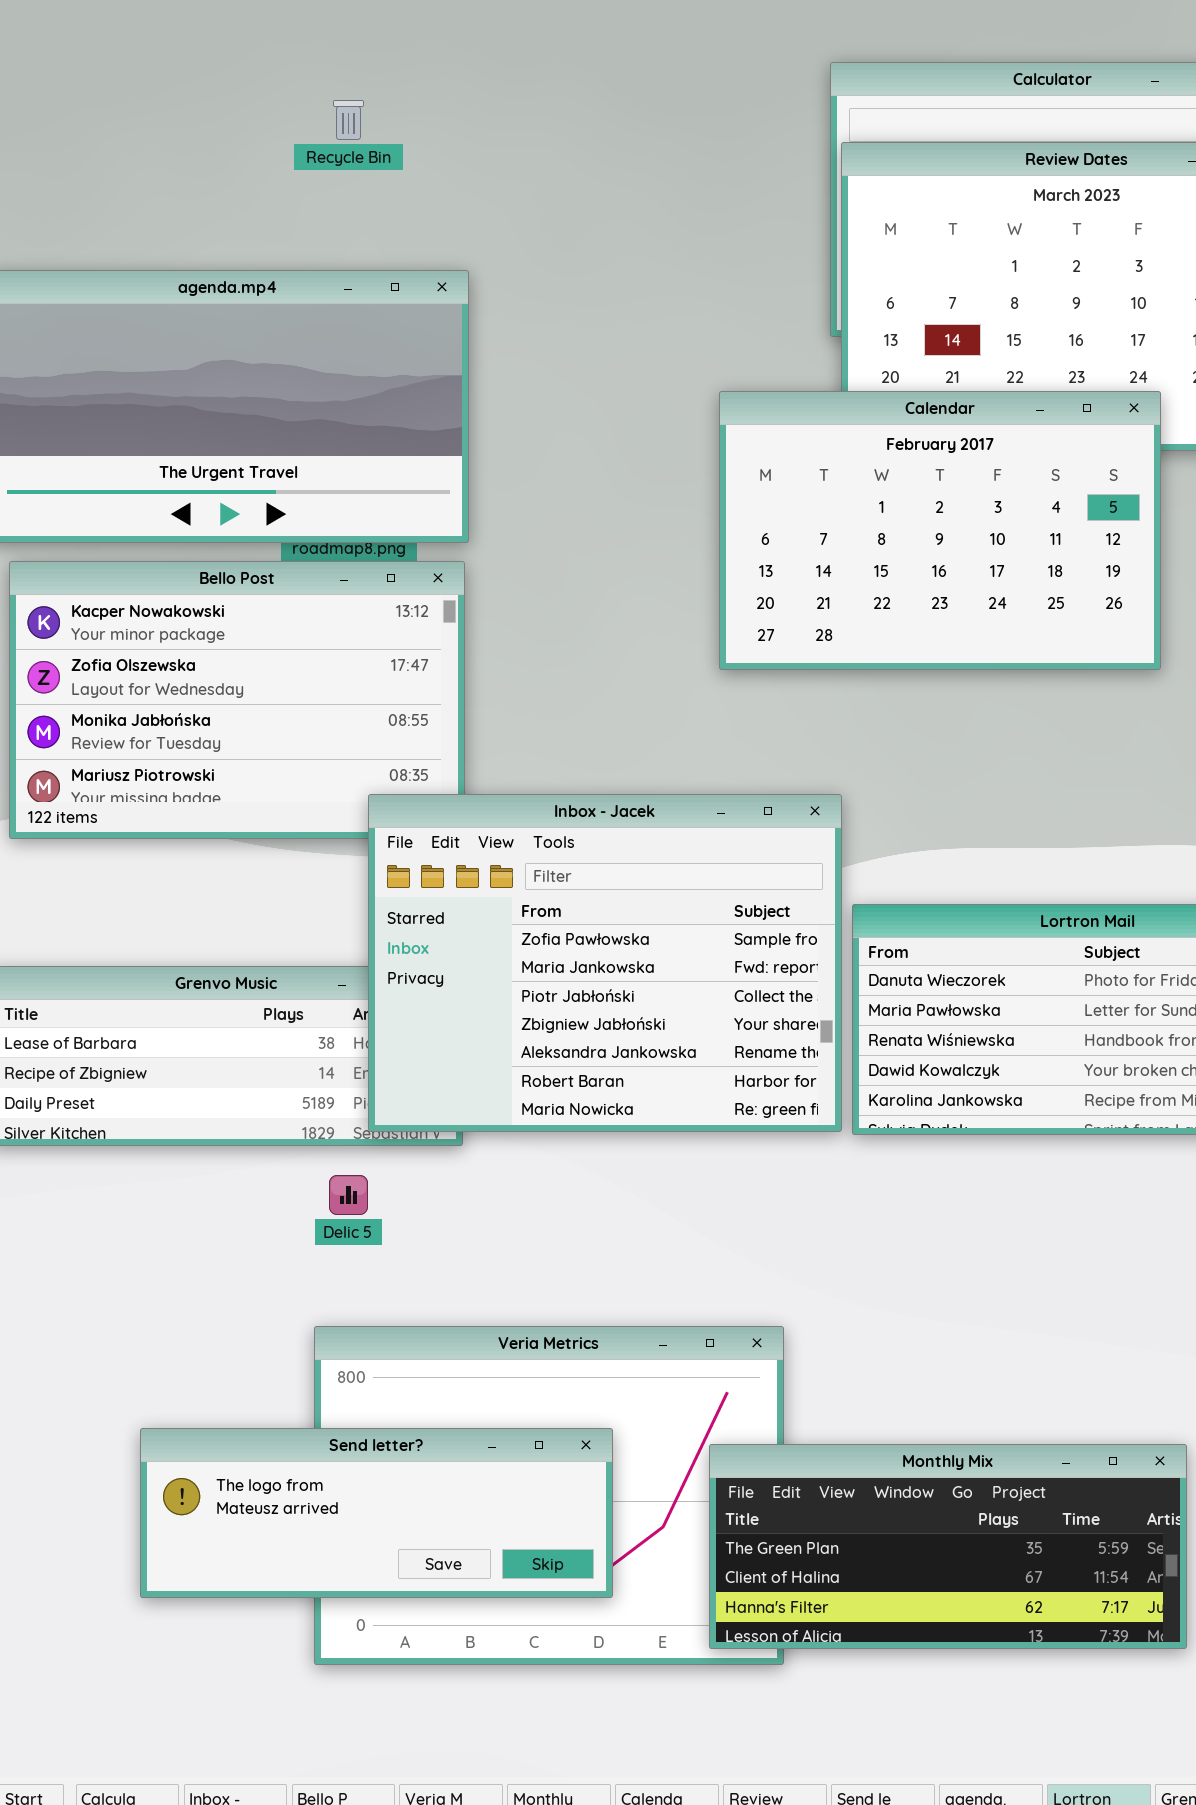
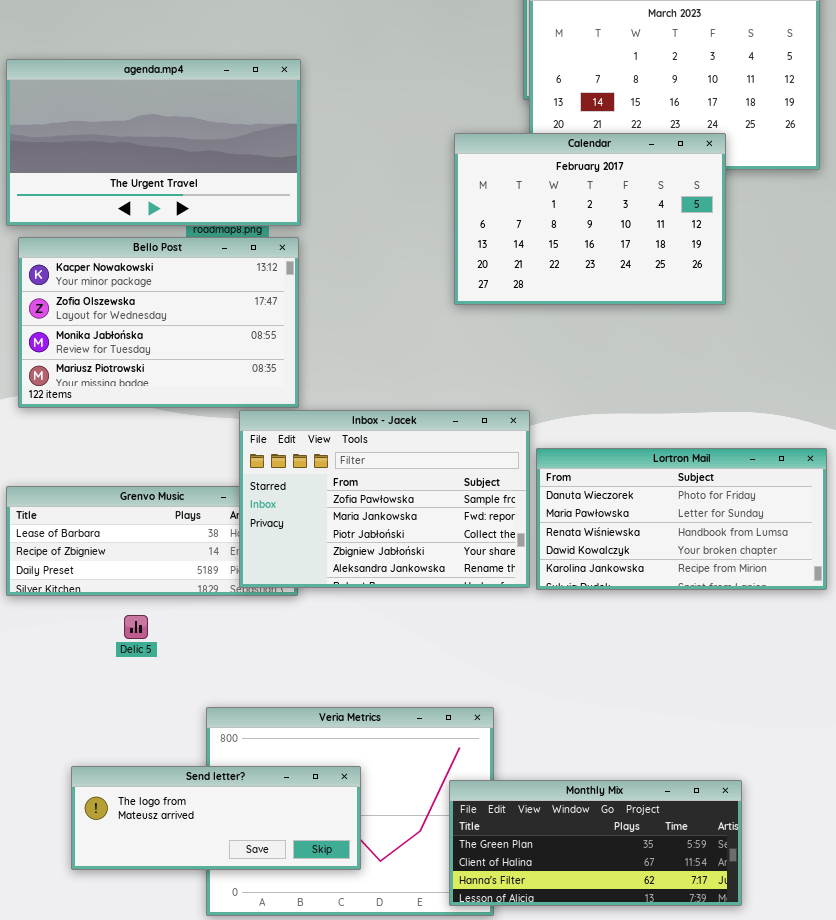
Inbox - Jacek: [368,794,842,1132] -> [239,410,530,588], resized
Delic 5: [329,1175,368,1215] -> [124,615,148,639], moved
Send letter?: [140,1428,613,1598] -> [71,766,361,870], moved

